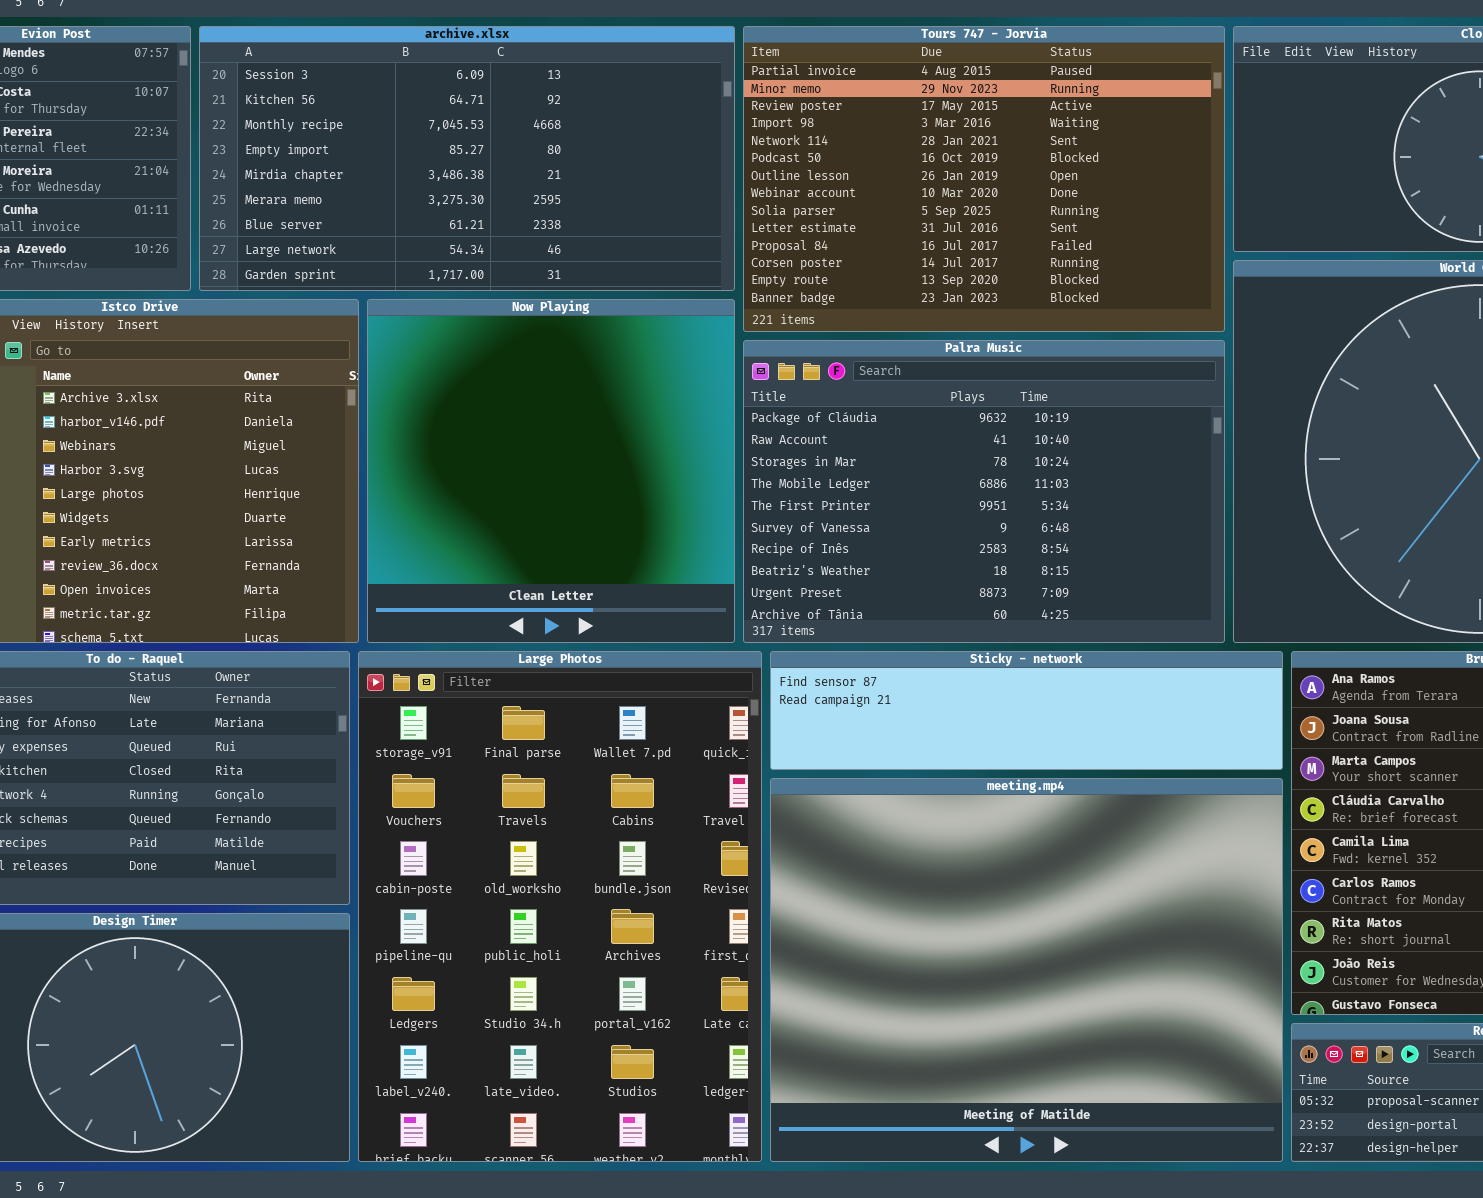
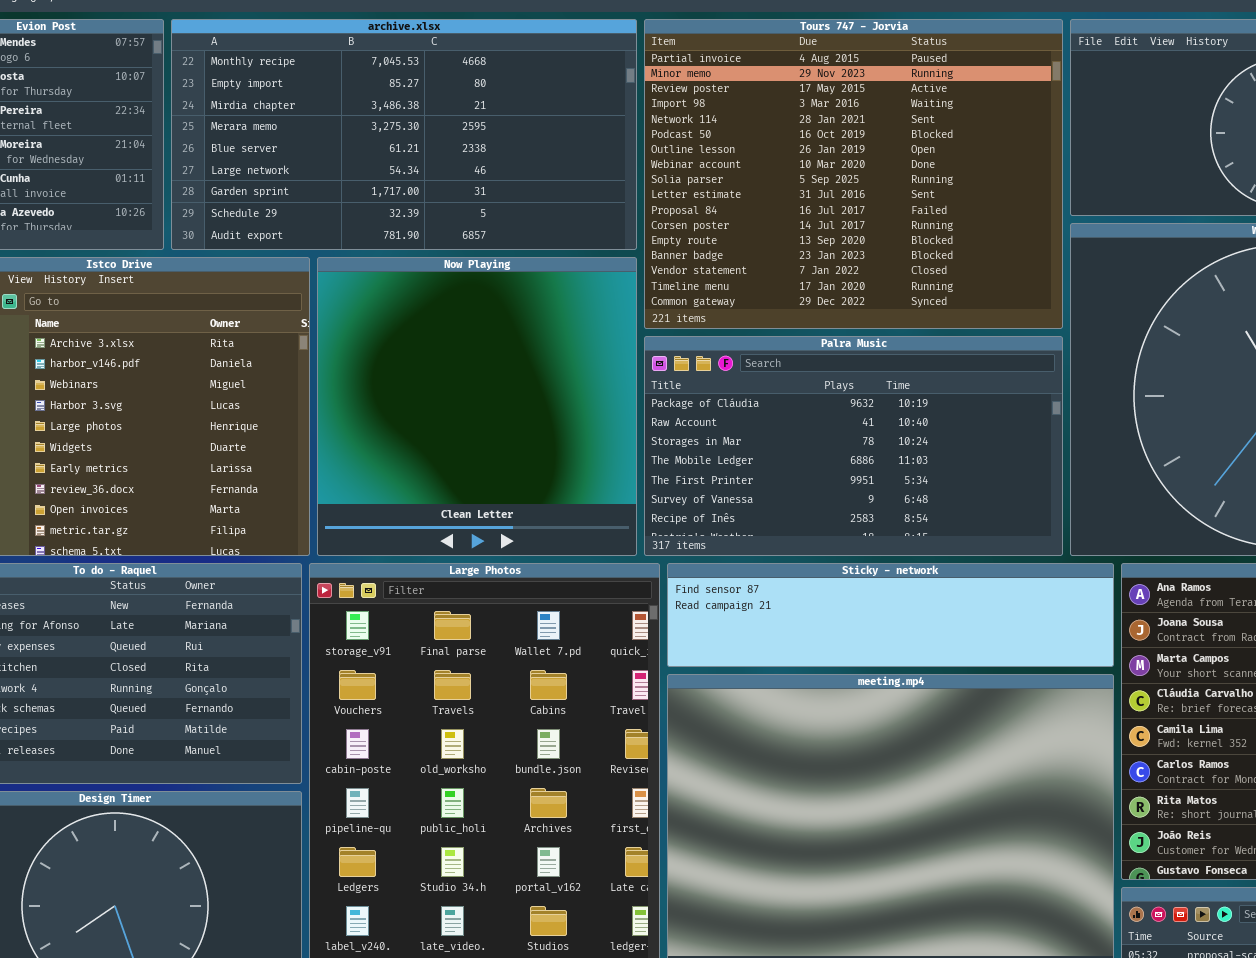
archive.xlsx: [199,26,735,291] -> [171,19,637,250], scrolled down 2 rows
Tours 747 - Jorvia: [743,26,1225,332] -> [644,19,1063,329], resized
Palra Music: [743,340,1225,643] -> [644,336,1063,556], resized

